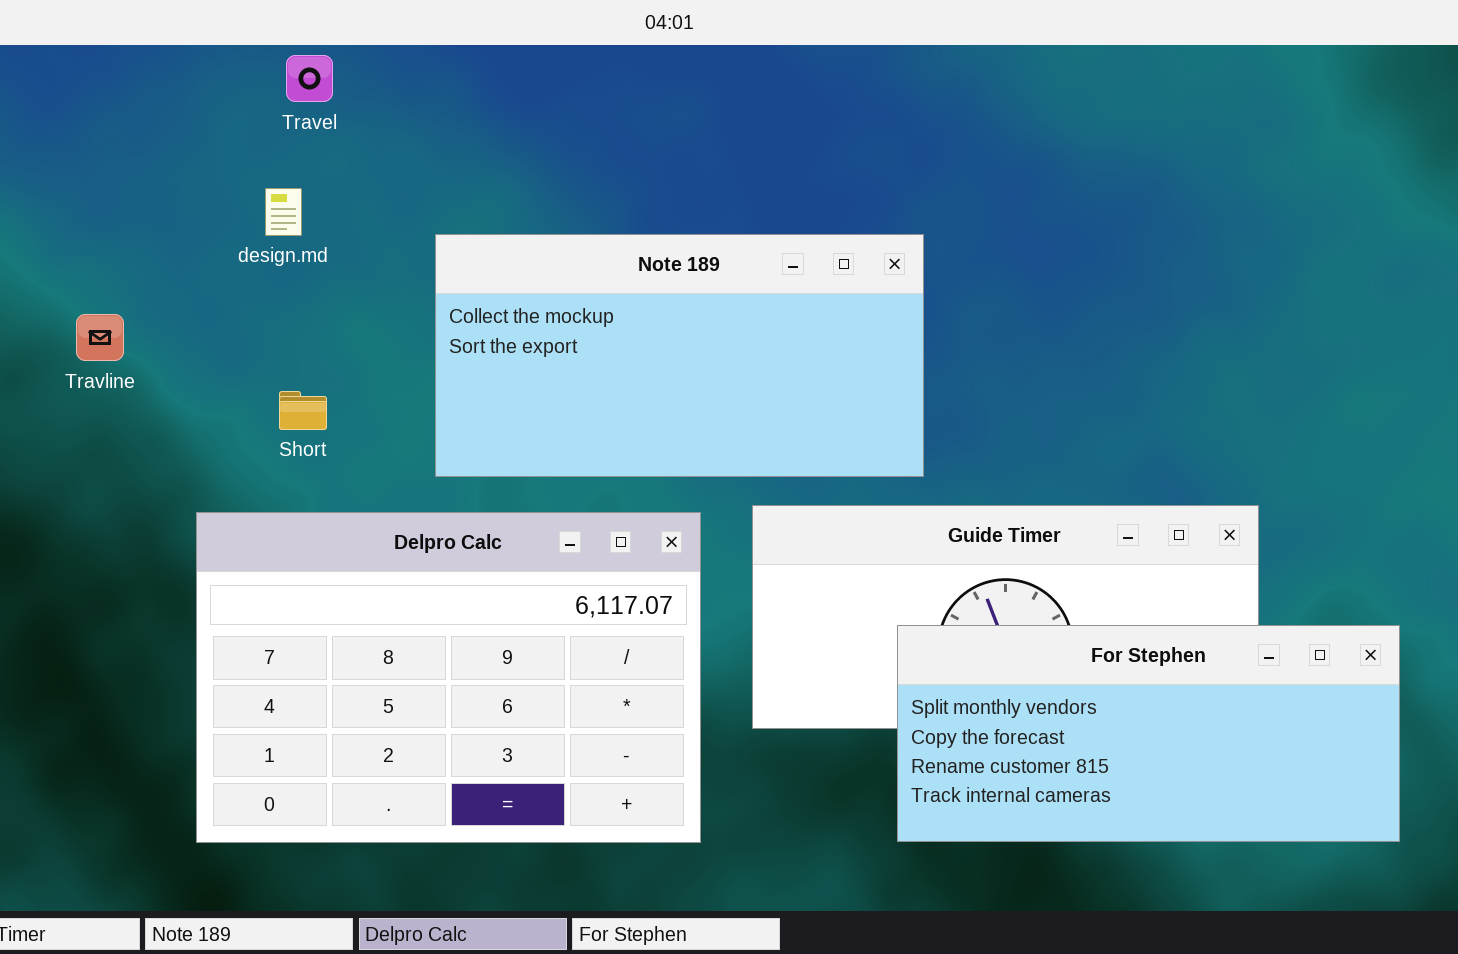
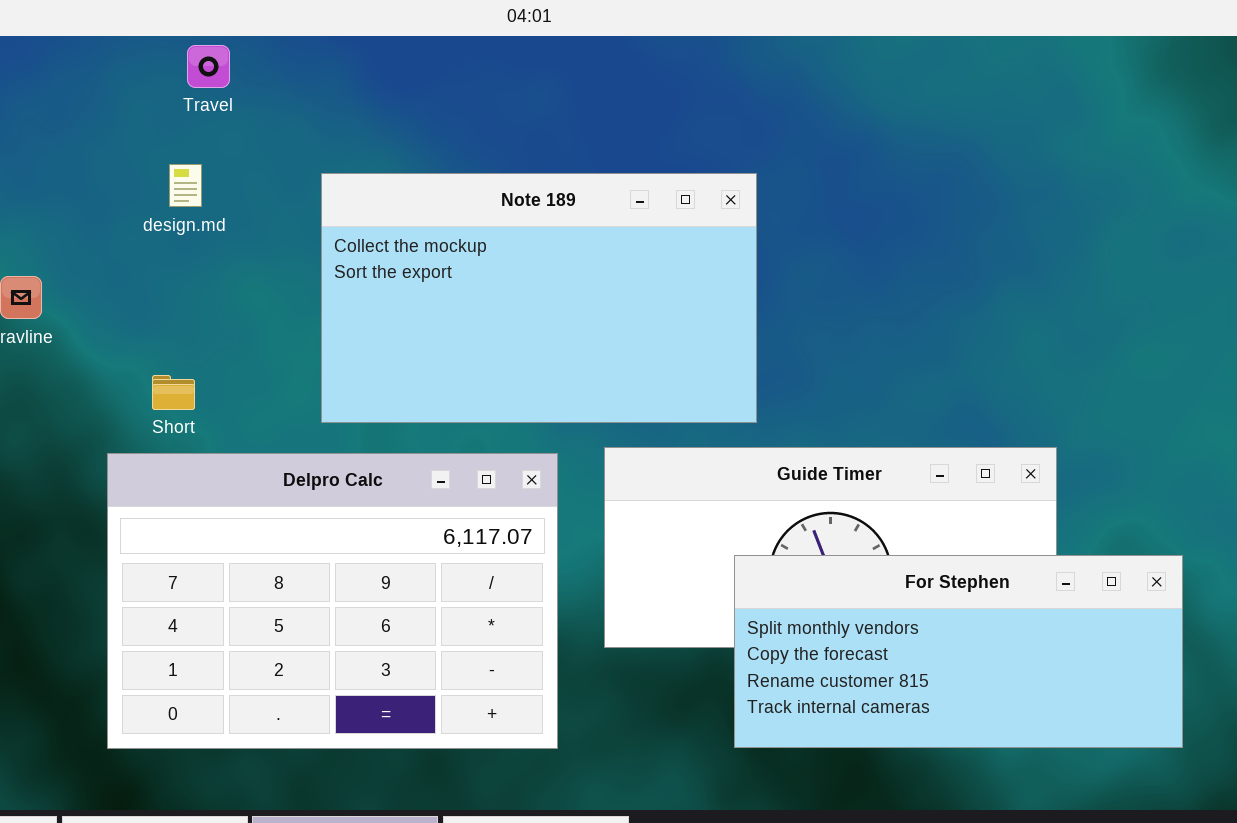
Note 189: [435,234,924,477] -> [321,173,757,423], resized
Short: [279,391,327,430] -> [152,375,195,410], moved

